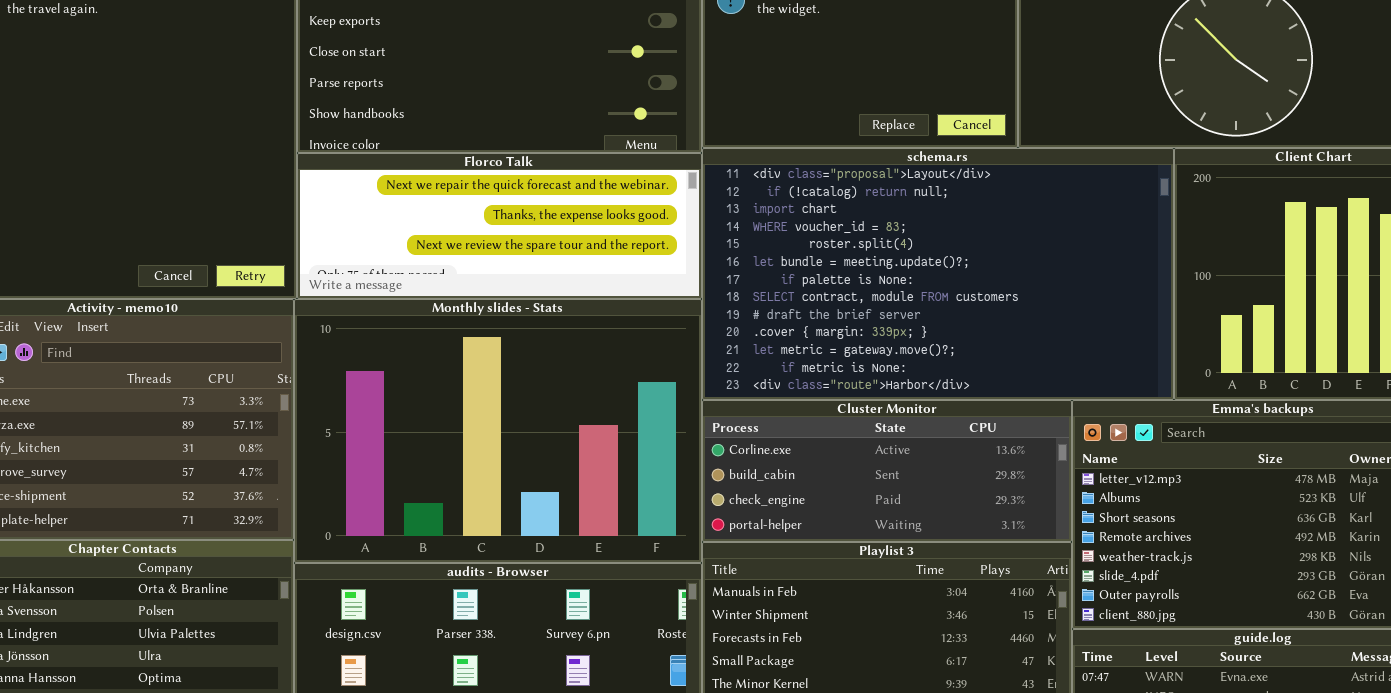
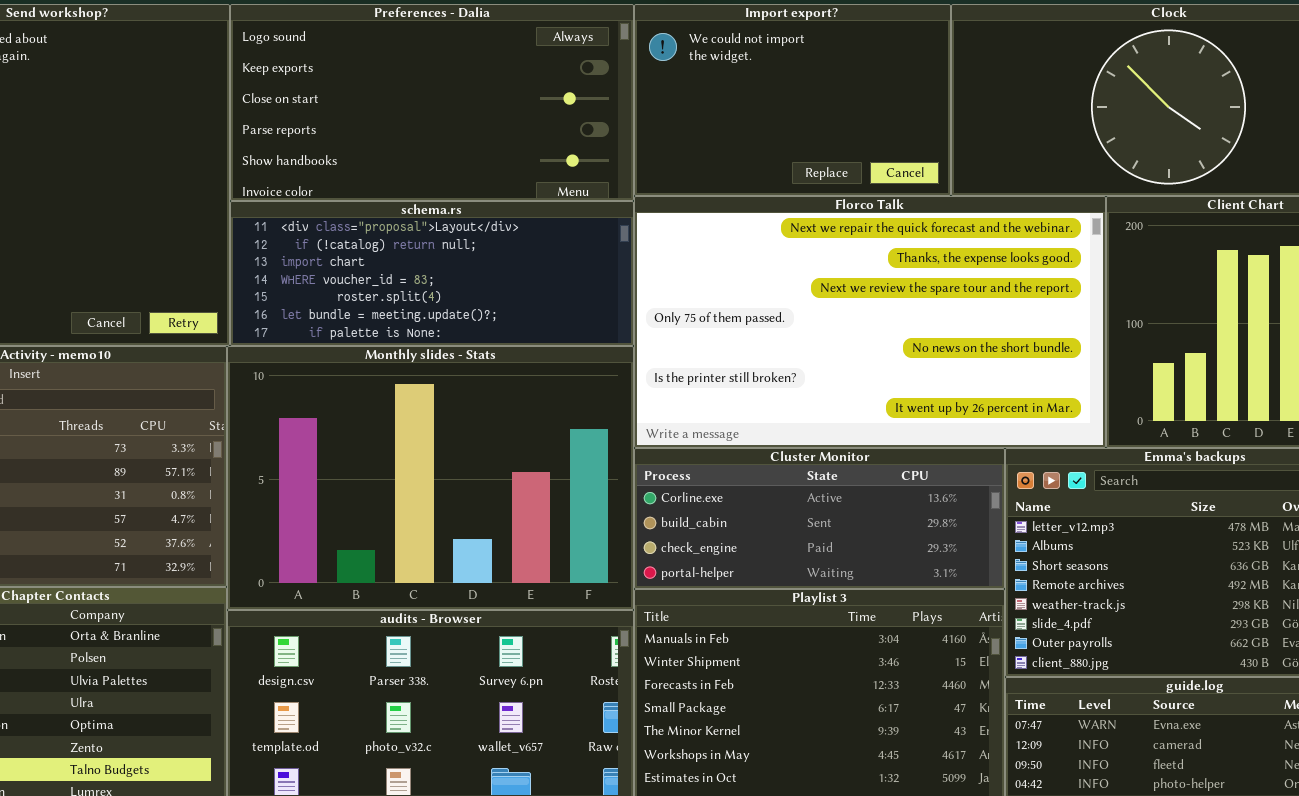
schema.rs: [702,148,1174,400] -> [230,201,634,346], moved, resized
Florco Talk: [297,153,702,299] -> [634,196,1106,448], moved, resized

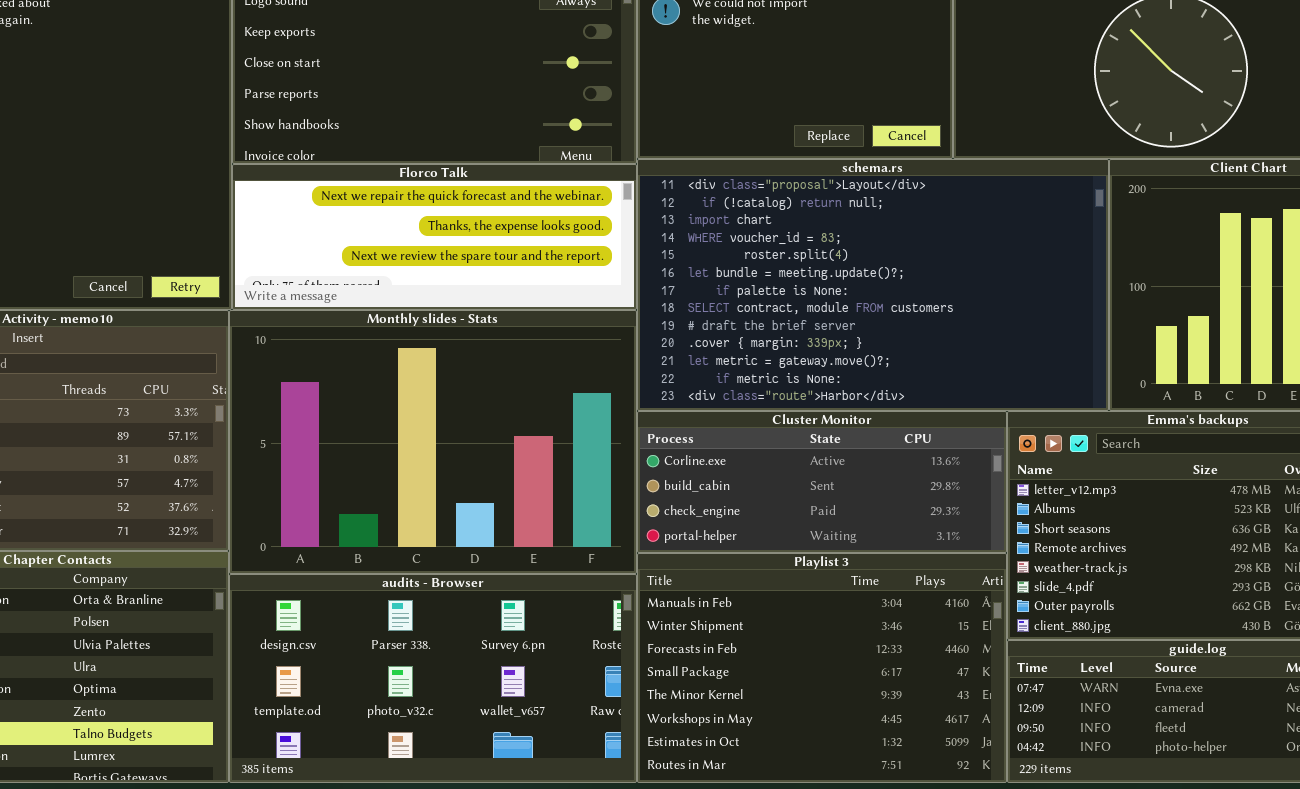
Florco Talk: [634,196,1106,448] -> [232,164,637,310], moved, resized
schema.rs: [230,201,634,346] -> [637,159,1109,411], moved, resized

